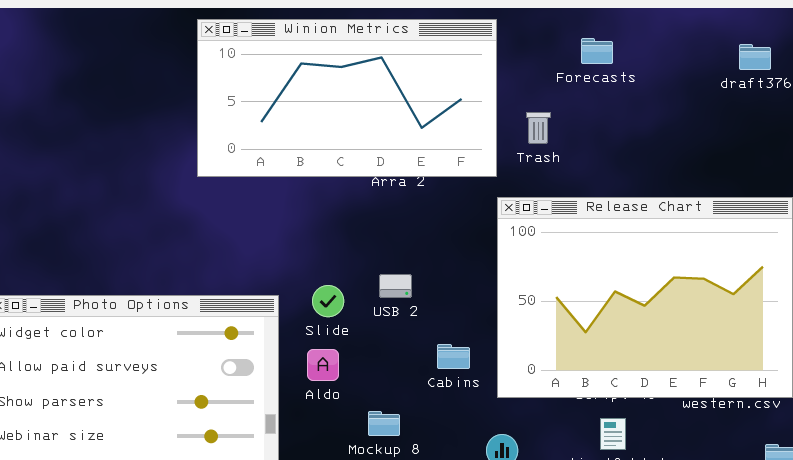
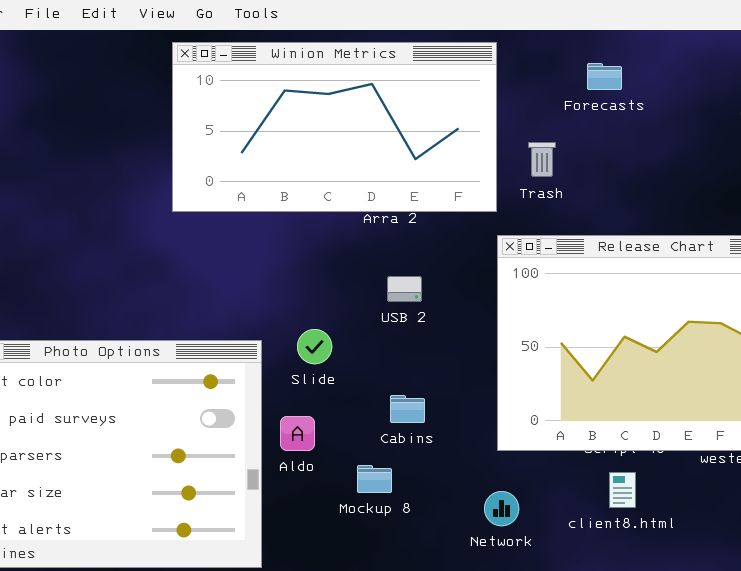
USB 2: [379,274,412,298] -> [387,276,422,302], moved
Cabins: [437,344,470,369] -> [390,395,425,423], moved
Aldo: [307,349,339,381] -> [280,416,315,451], moved

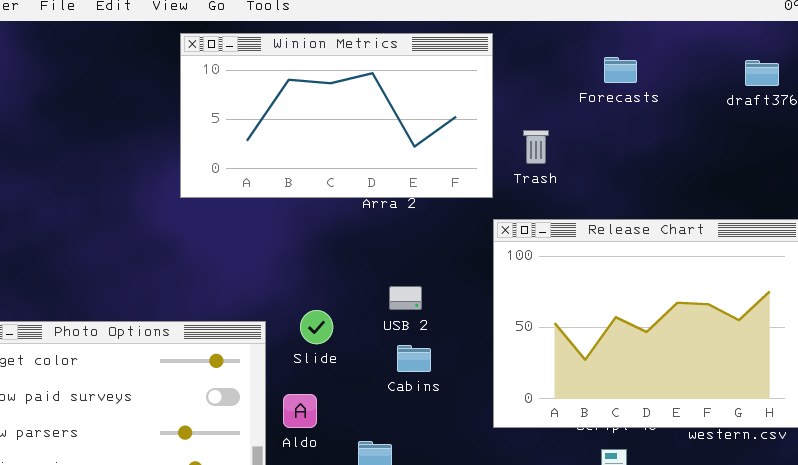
Forecasts: [587,63,622,90] -> [604,57,637,83], moved
USB 2: [387,276,422,302] -> [389,286,422,310], moved
Cabins: [390,395,425,423] -> [397,345,431,372], moved

